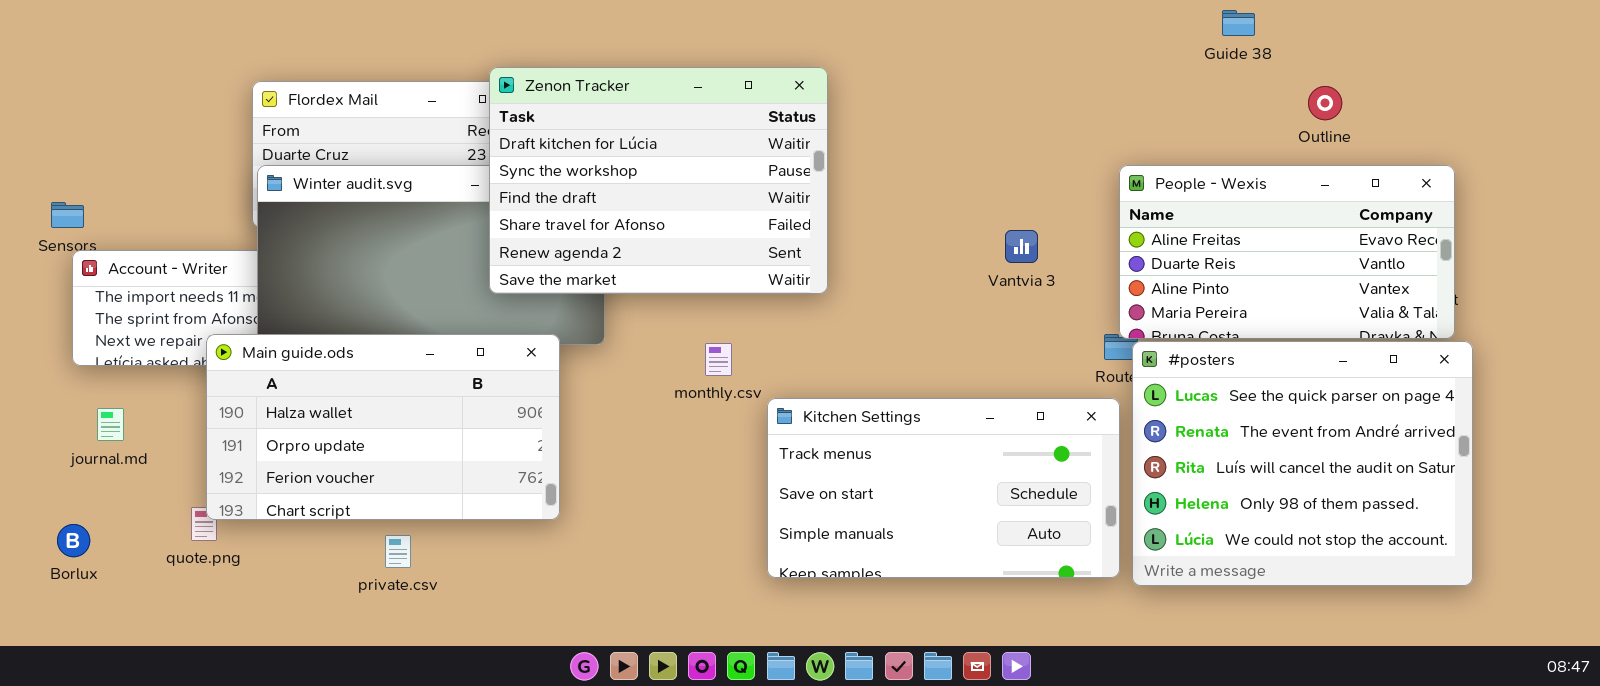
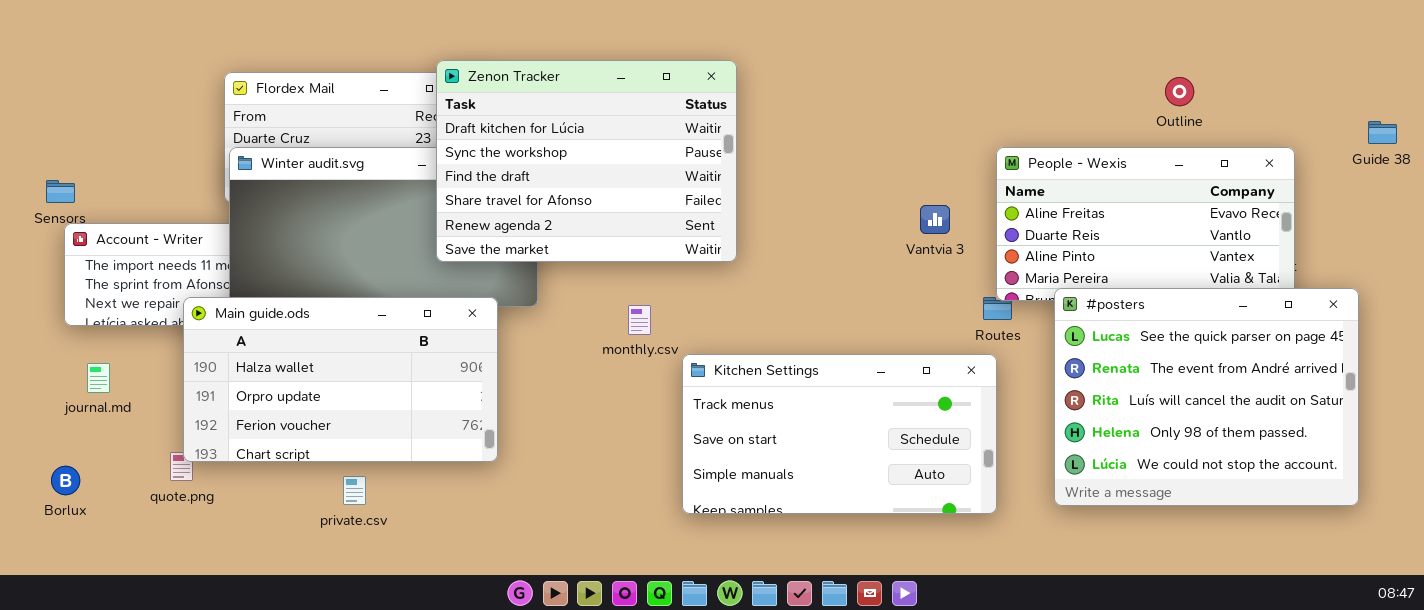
Guide 38: [1222,10,1255,36] -> [1368,121,1397,144], moved
Vantvia 3: [1005,230,1038,263] -> [920,205,950,234], moved
#posters: [1132,341,1473,586] -> [1054,288,1359,506], moved

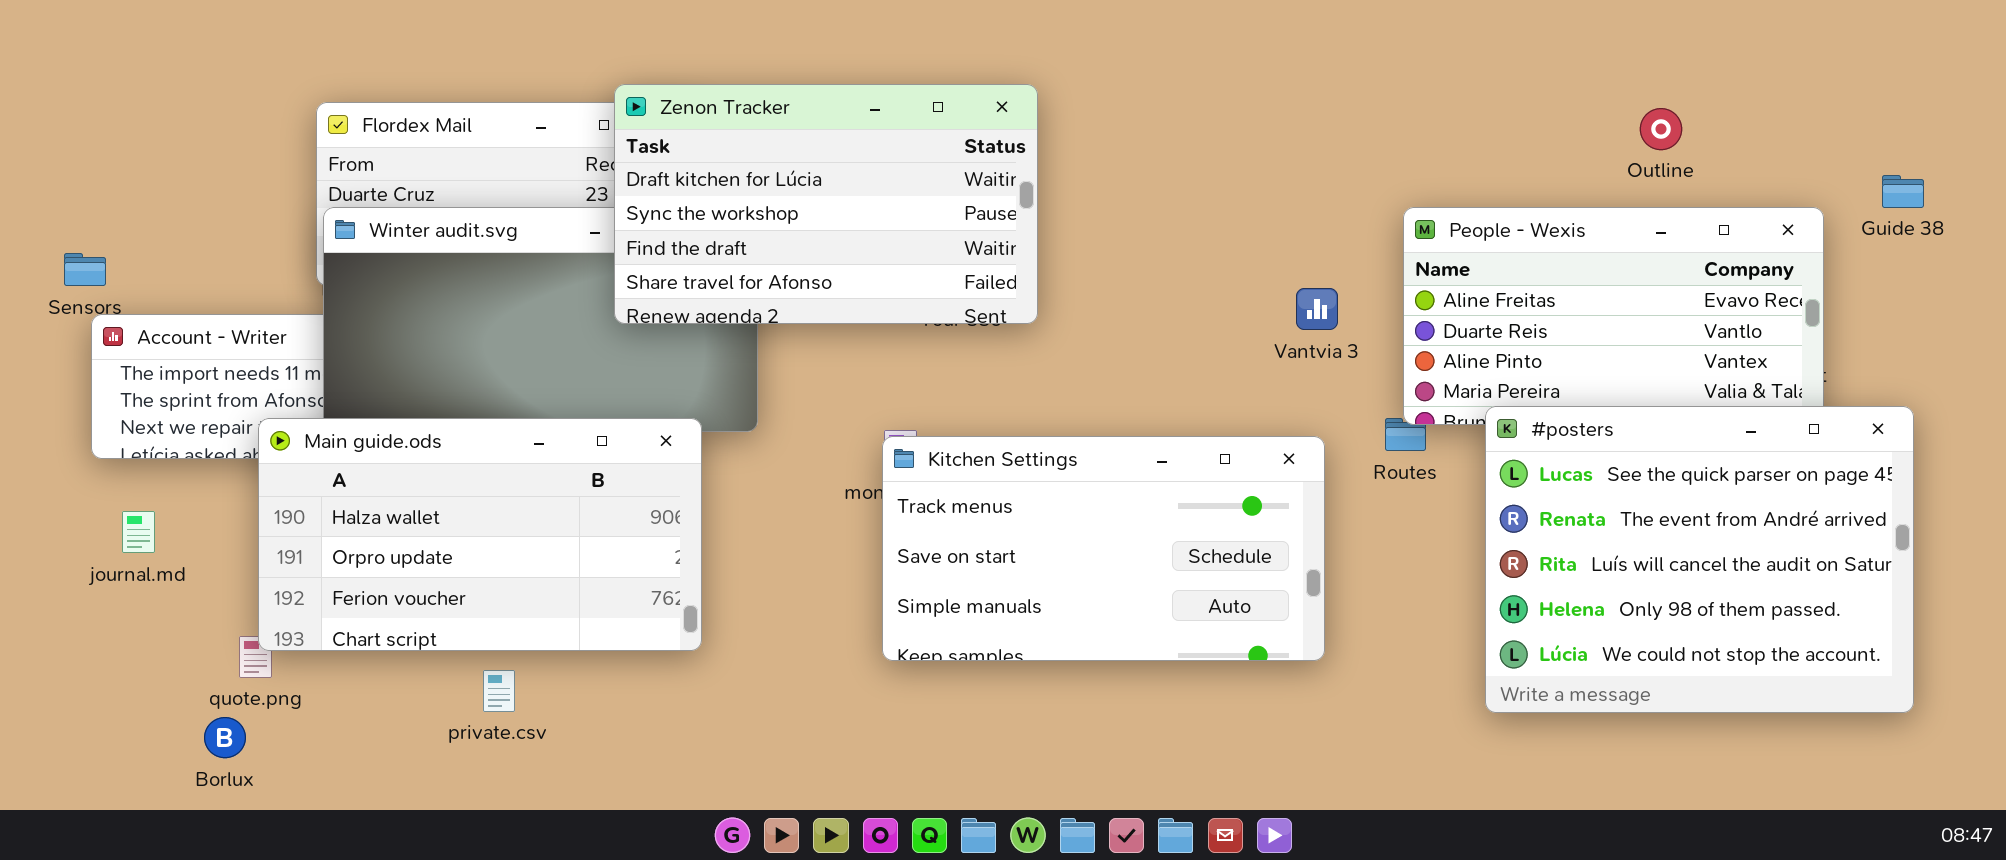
Zenon Tracker: [436,60,737,262] -> [614,84,1038,324], resized
Guide 38: [1368,121,1397,144] -> [1882,175,1924,208], moved
Kitchen Settings: [682,354,997,514] -> [882,436,1325,661], moved
Borlux: [51,466,80,495] -> [204,717,246,758], moved

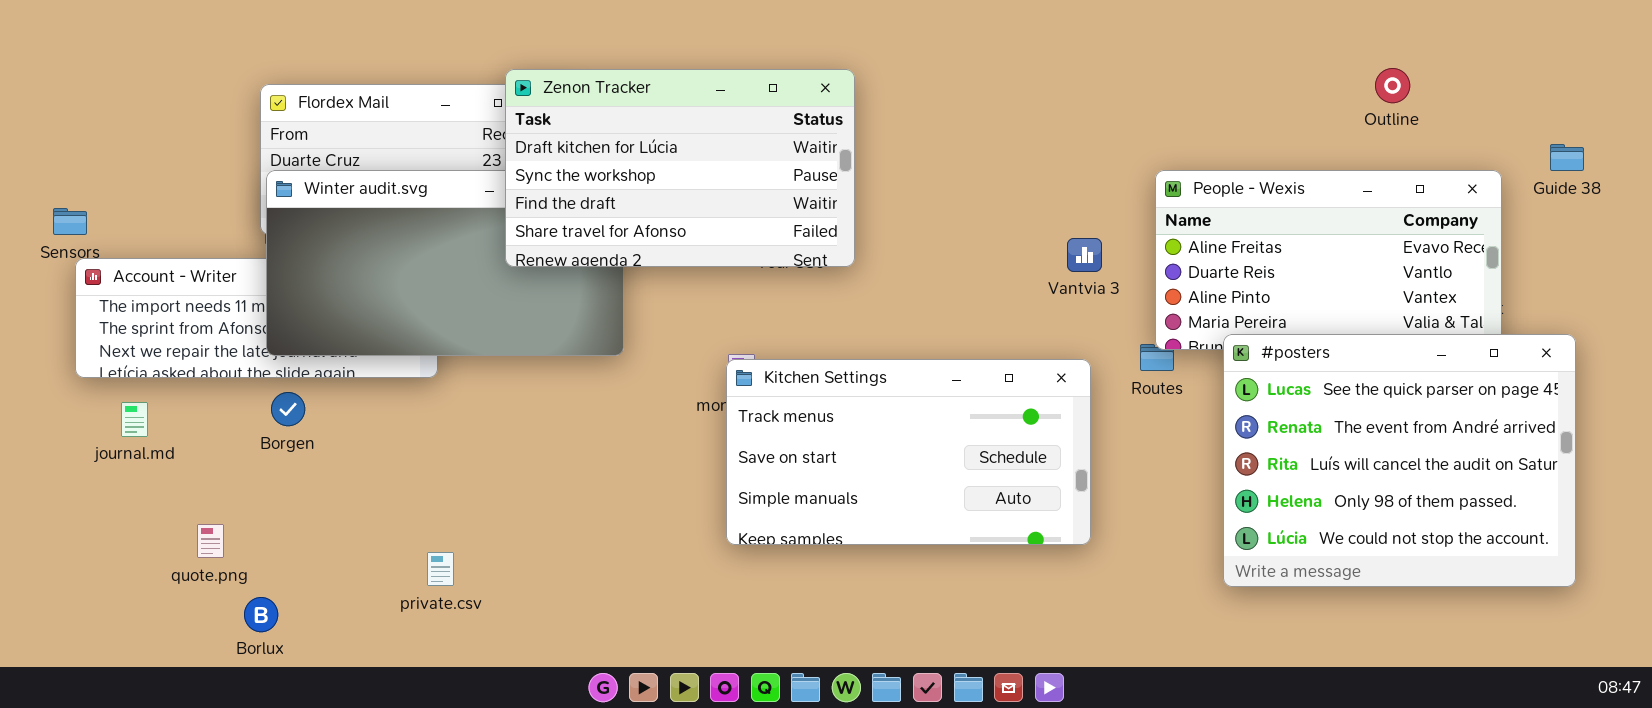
Outline: [1640,108,1682,150] -> [1375,68,1410,103], moved
Main guide.ods: [258,418,702,651] -> none, closed
journal.md: [122,511,155,553] -> [121,402,148,437], moved
private.csv: [483,670,515,712] -> [427,552,454,586], moved
Borlux: [204,717,246,758] -> [244,597,278,632], moved

